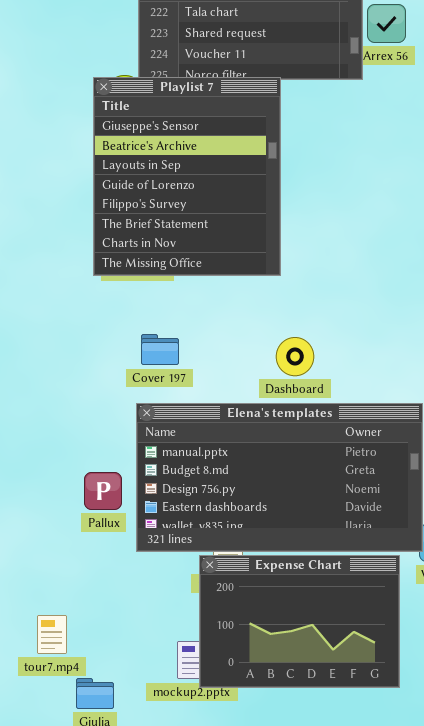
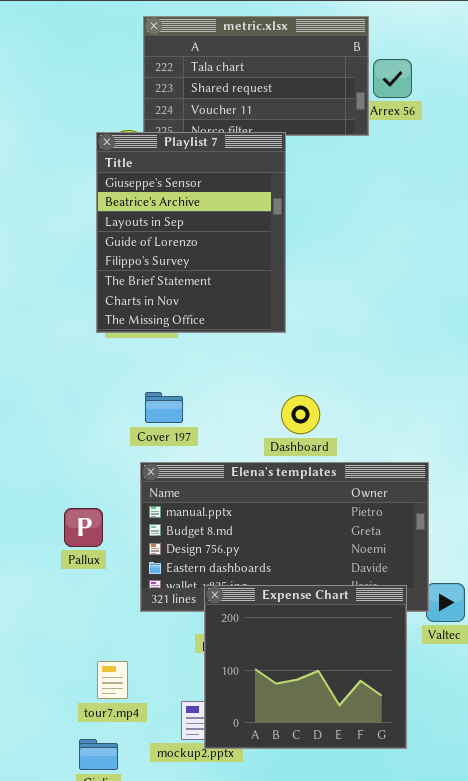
Pallux: [84,472,122,510] -> [64,508,103,547], moved
Expense Chart: [199,555,400,688] -> [204,585,407,749], resized
tour7.mp4: [37,615,67,654] -> [97,661,128,699], moved

